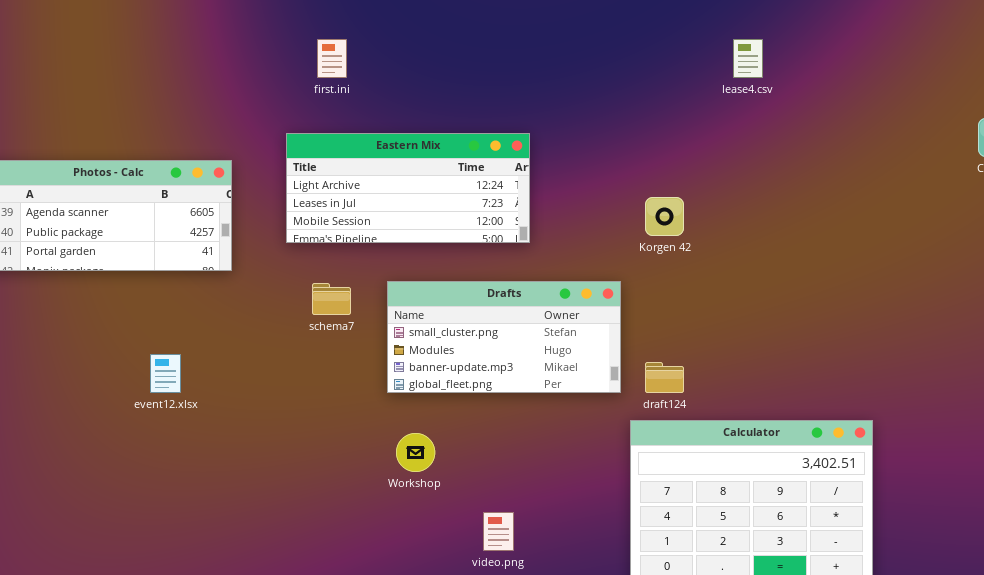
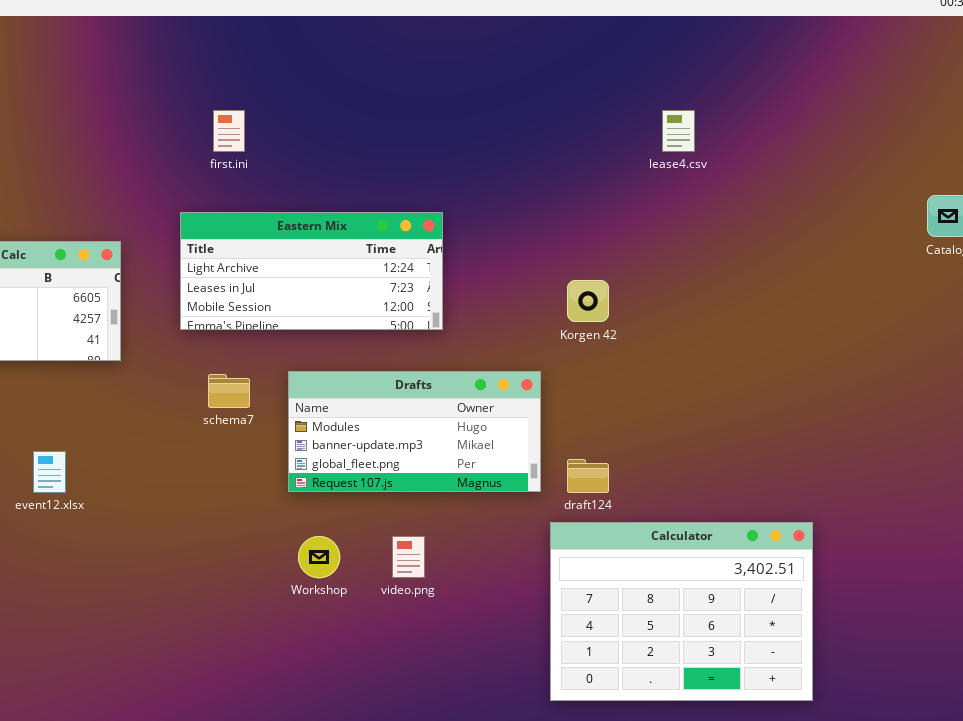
Drafts: [387,281,621,393] -> [288,371,541,492], scrolled down 1 row
video.png: [483,512,514,551] -> [392,536,425,578], moved

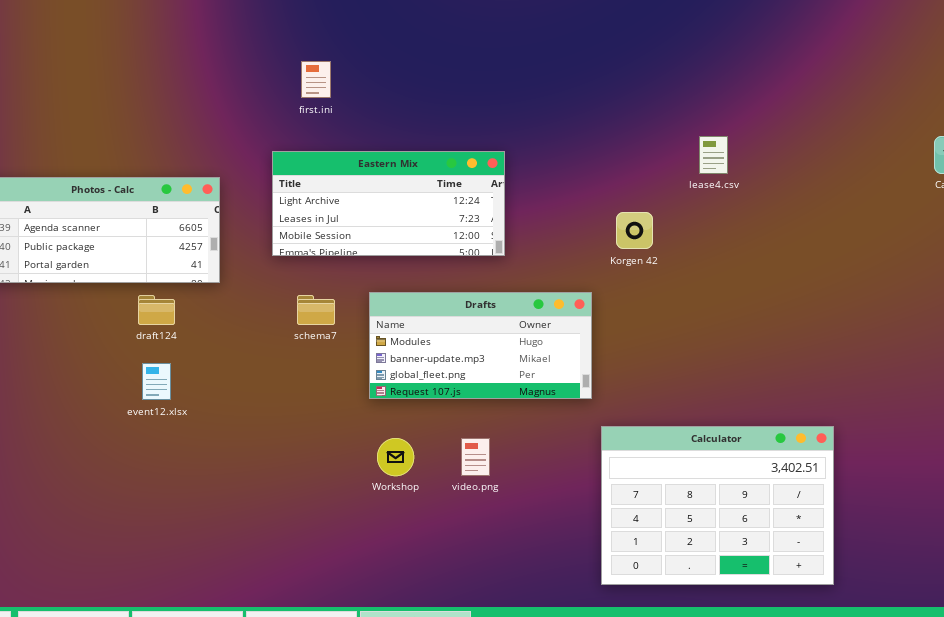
lease4.csv: [662,110,695,152] -> [699,136,728,174], moved
draft124: [567,459,609,493] -> [138,295,175,325], moved

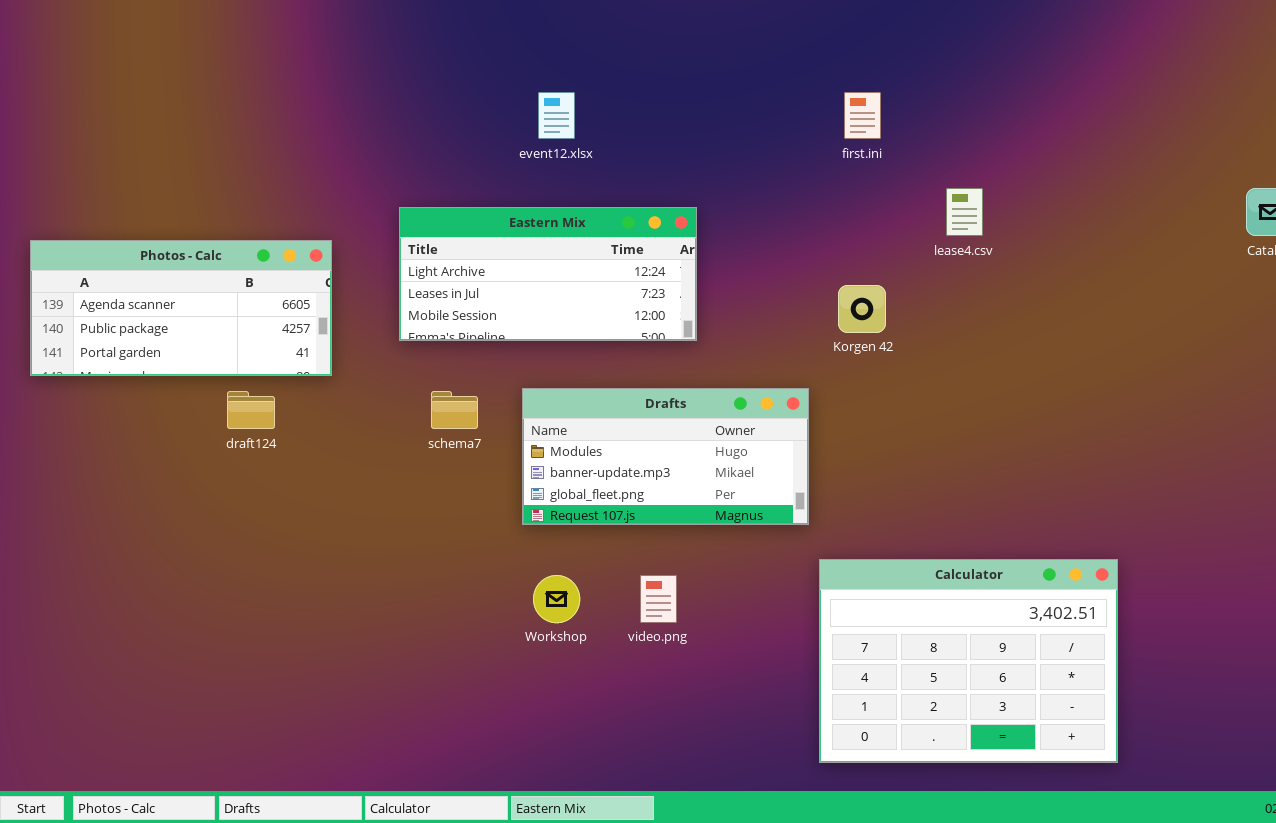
first.ini: [301,61,331,98] -> [844,92,881,139], moved
event12.xlsx: [142,363,171,400] -> [538,92,575,139], moved

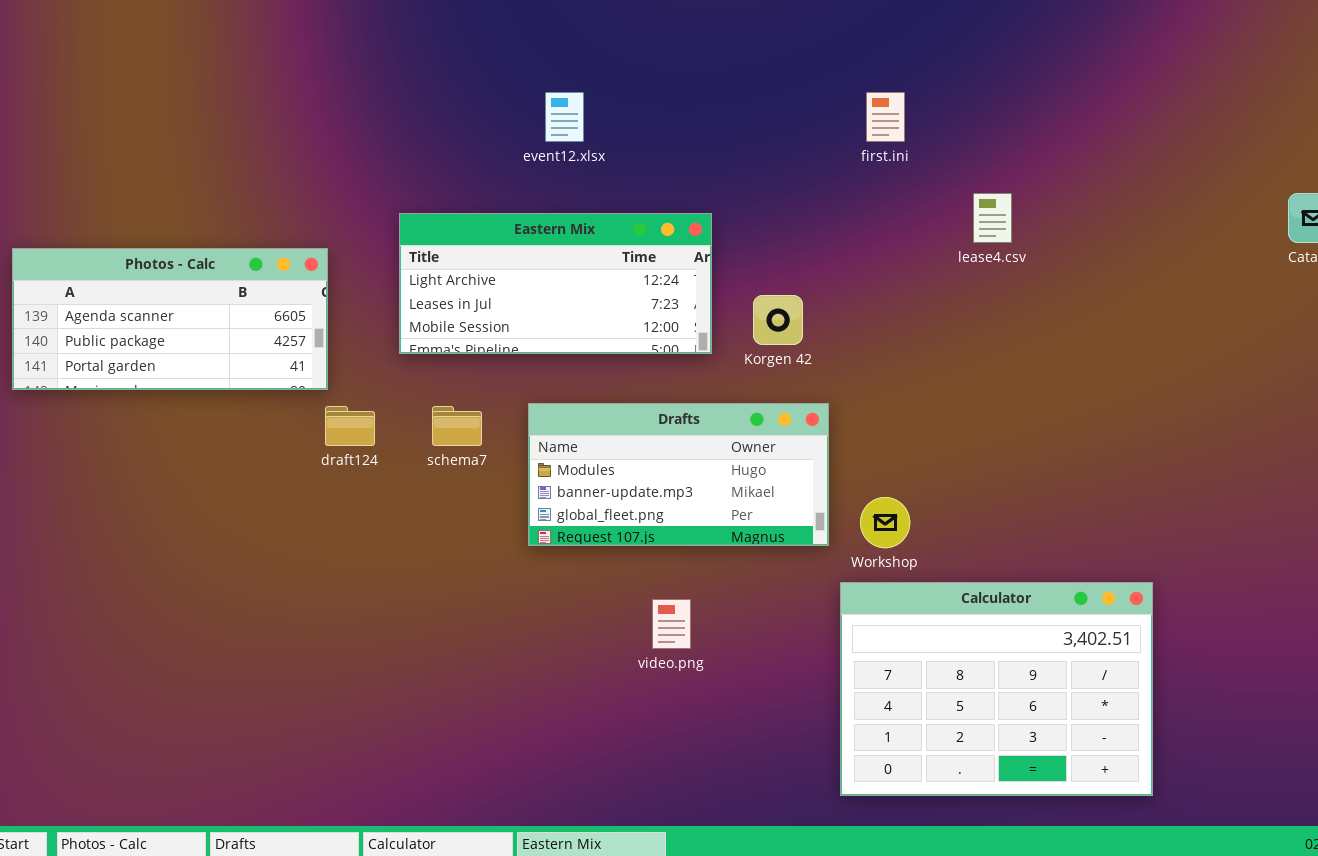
Korgen 42: [838,285,886,333] -> [753,295,803,345], moved
draft124: [227,391,275,429] -> [325,406,375,446], moved
Workshop: [533,575,580,623] -> [860,497,910,548], moved

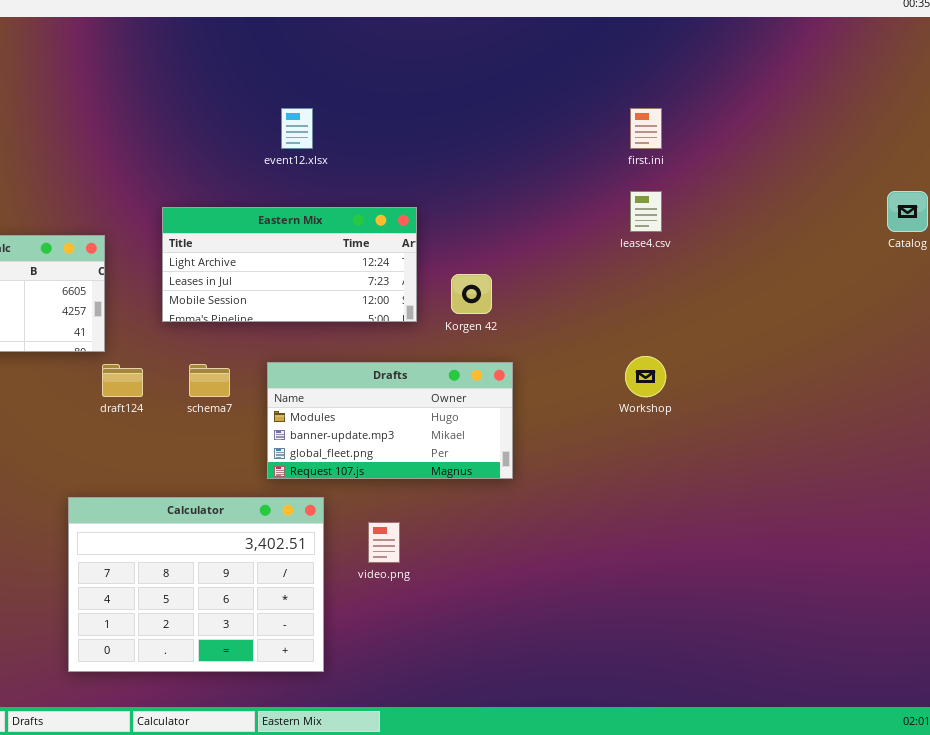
first.ini: [866,92,905,142] -> [630,108,662,149], moved
Workshop: [860,497,910,548] -> [625,356,666,397], moved
Calculator: [840,582,1153,796] -> [68,497,324,672], moved

